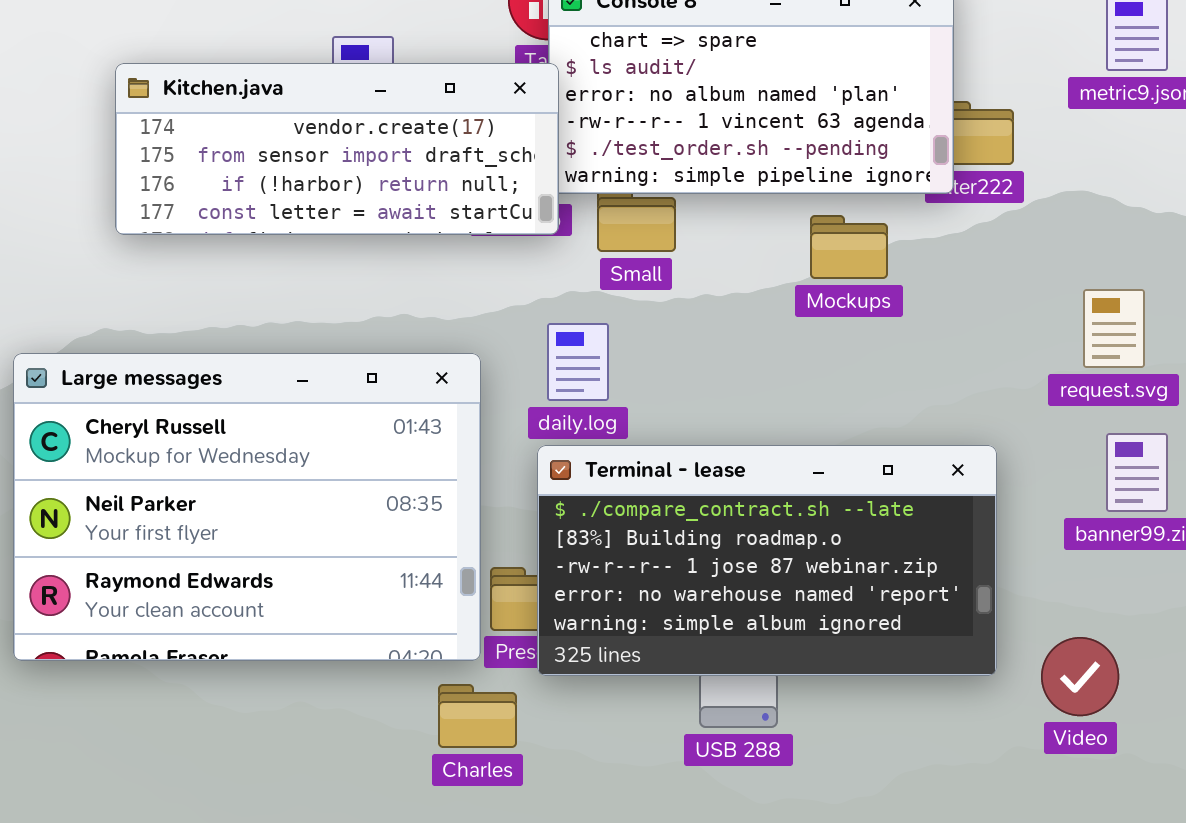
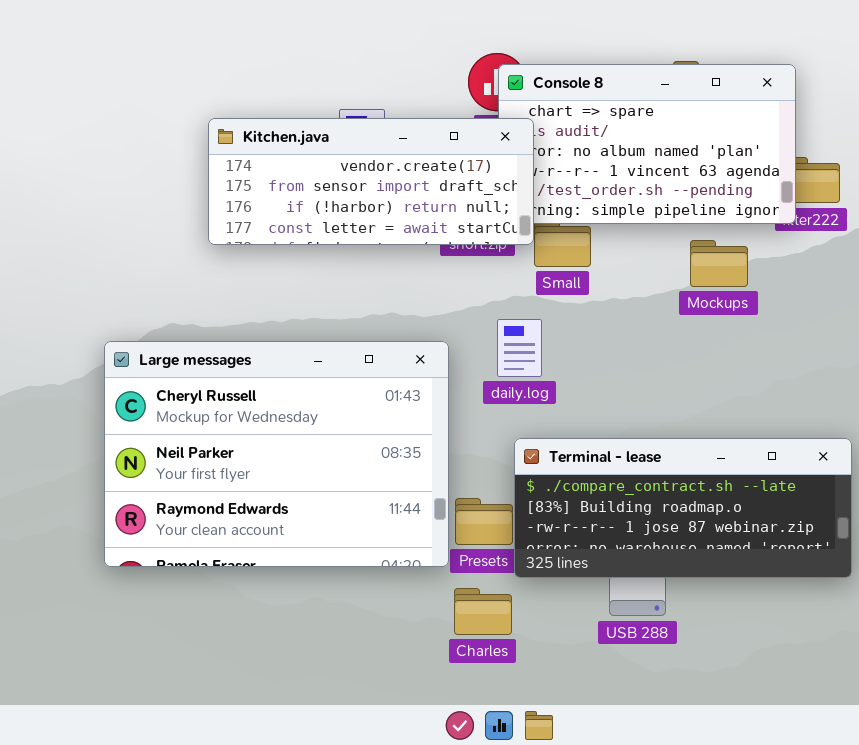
Kitchen.java: [115,63,559,235] -> [208,118,534,245], moved
Terminal - lease: [537,445,997,676] -> [514,438,852,578], moved, resized
Charles: [438,684,517,748] -> [454,588,512,635], moved

